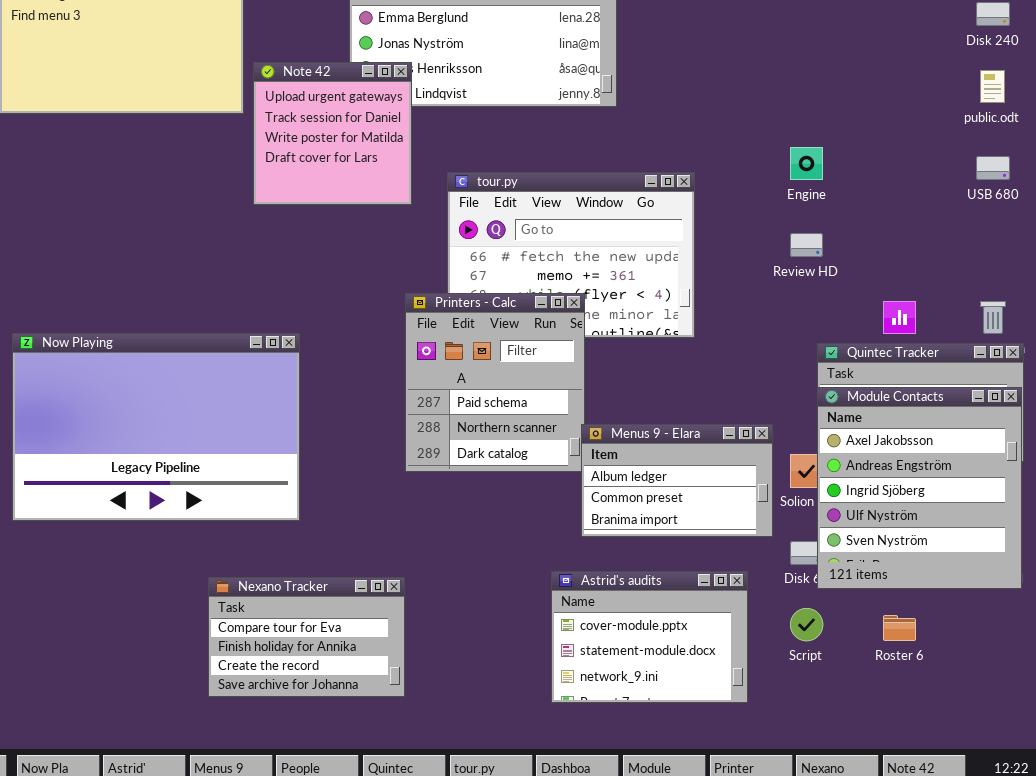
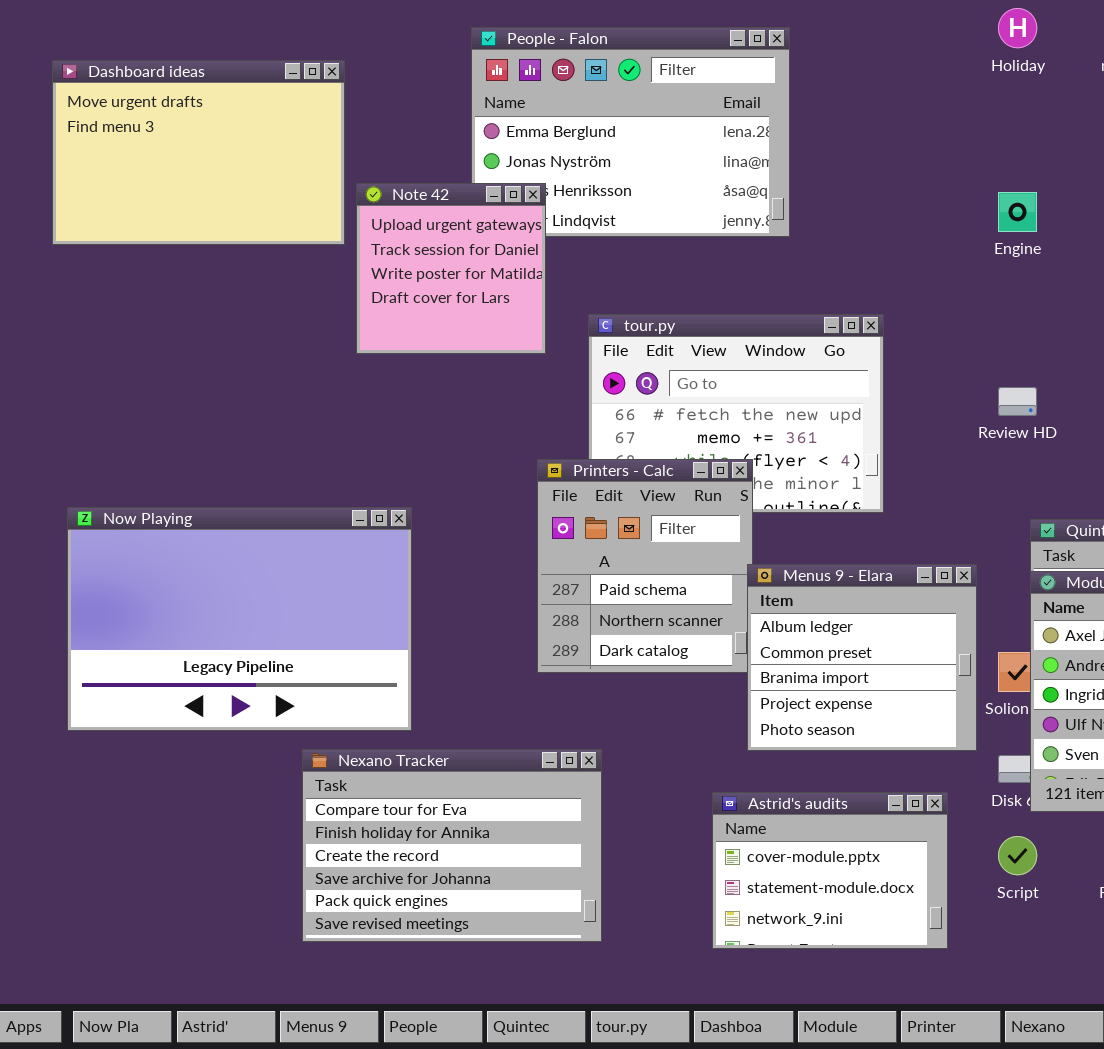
Engine: [790,147,823,180] -> [998,192,1037,232], moved
Menus 9 - Elara: [581,424,773,537] -> [747,564,977,751], resized
Nexano Tracker: [208,577,405,697] -> [302,749,602,942], resized

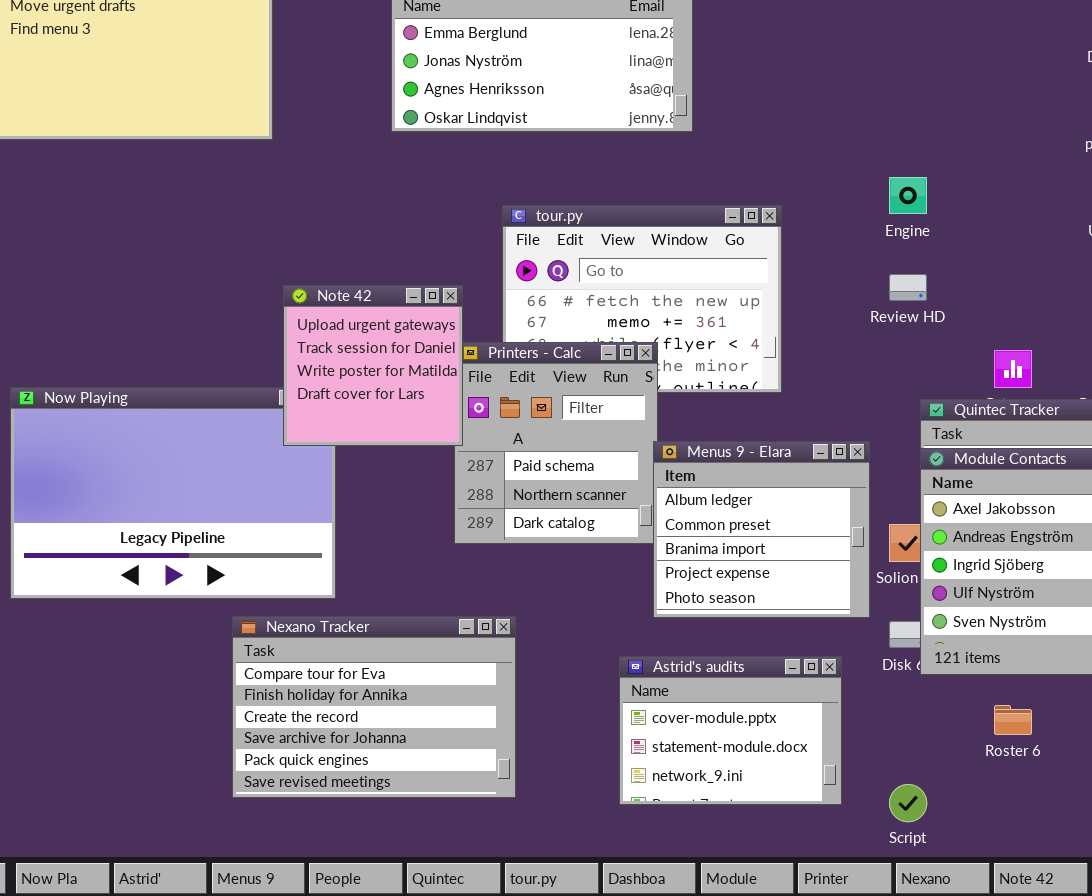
Note 42: [356,183,546,354] -> [283,285,463,446], moved
Engine: [998,192,1037,232] -> [889,177,927,214], moved
Script: [998,836,1037,875] -> [889,784,927,822], moved

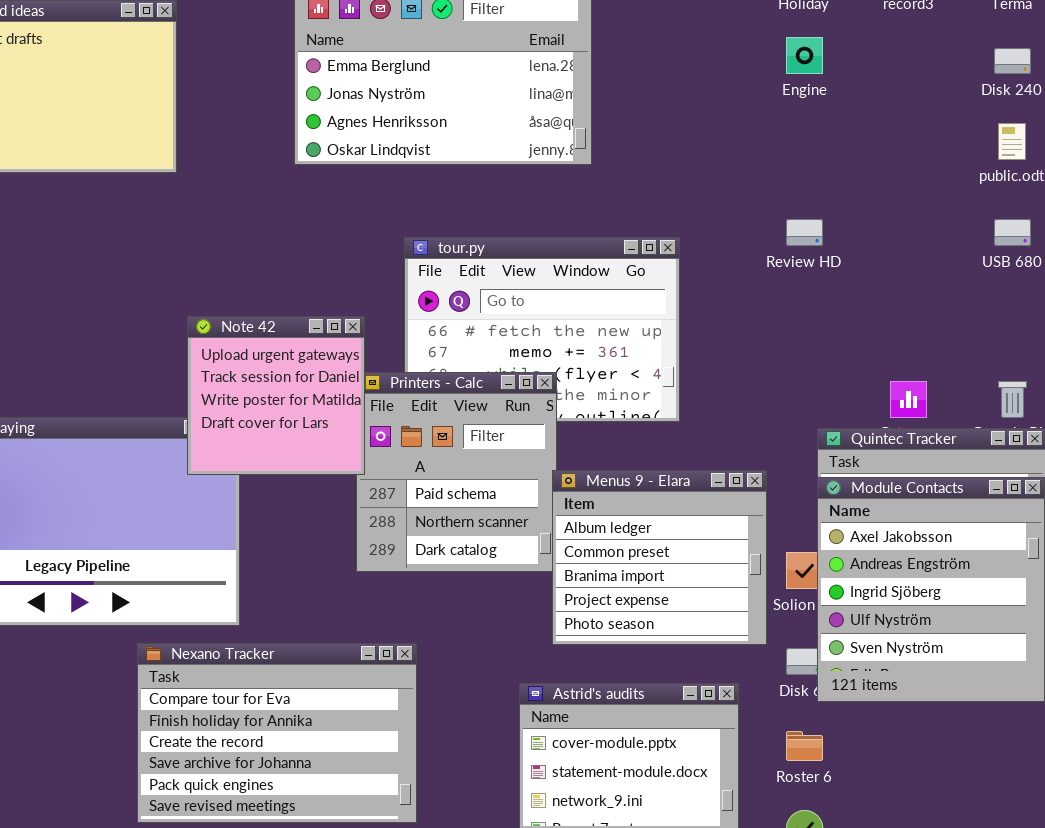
Engine: [889,177,927,214] -> [786,37,823,74], moved
Review HD: [889,274,927,301] -> [786,219,823,246], moved
Roster 6: [994,705,1032,735] -> [786,731,823,761], moved

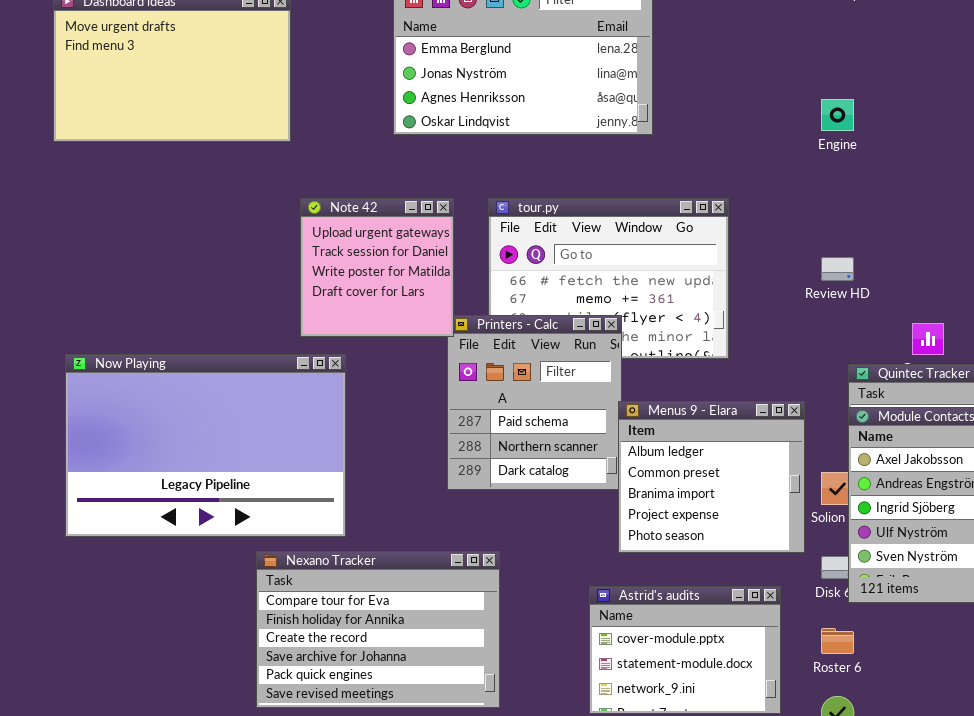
Engine: [786,37,823,74] -> [821,99,854,131], moved
Review HD: [786,219,823,246] -> [821,257,854,281], moved
Note 42: [187,316,365,475] -> [300,198,454,337], moved

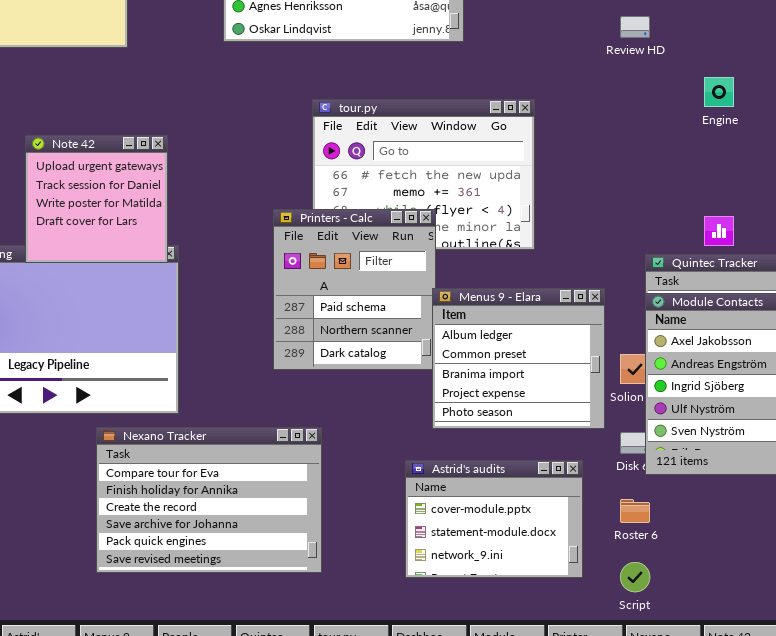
Engine: [821,99,854,131] -> [704,77,734,107], moved
Note 42: [300,198,454,337] -> [25,135,168,263], moved
Review HD: [821,257,854,281] -> [620,16,650,38], moved

